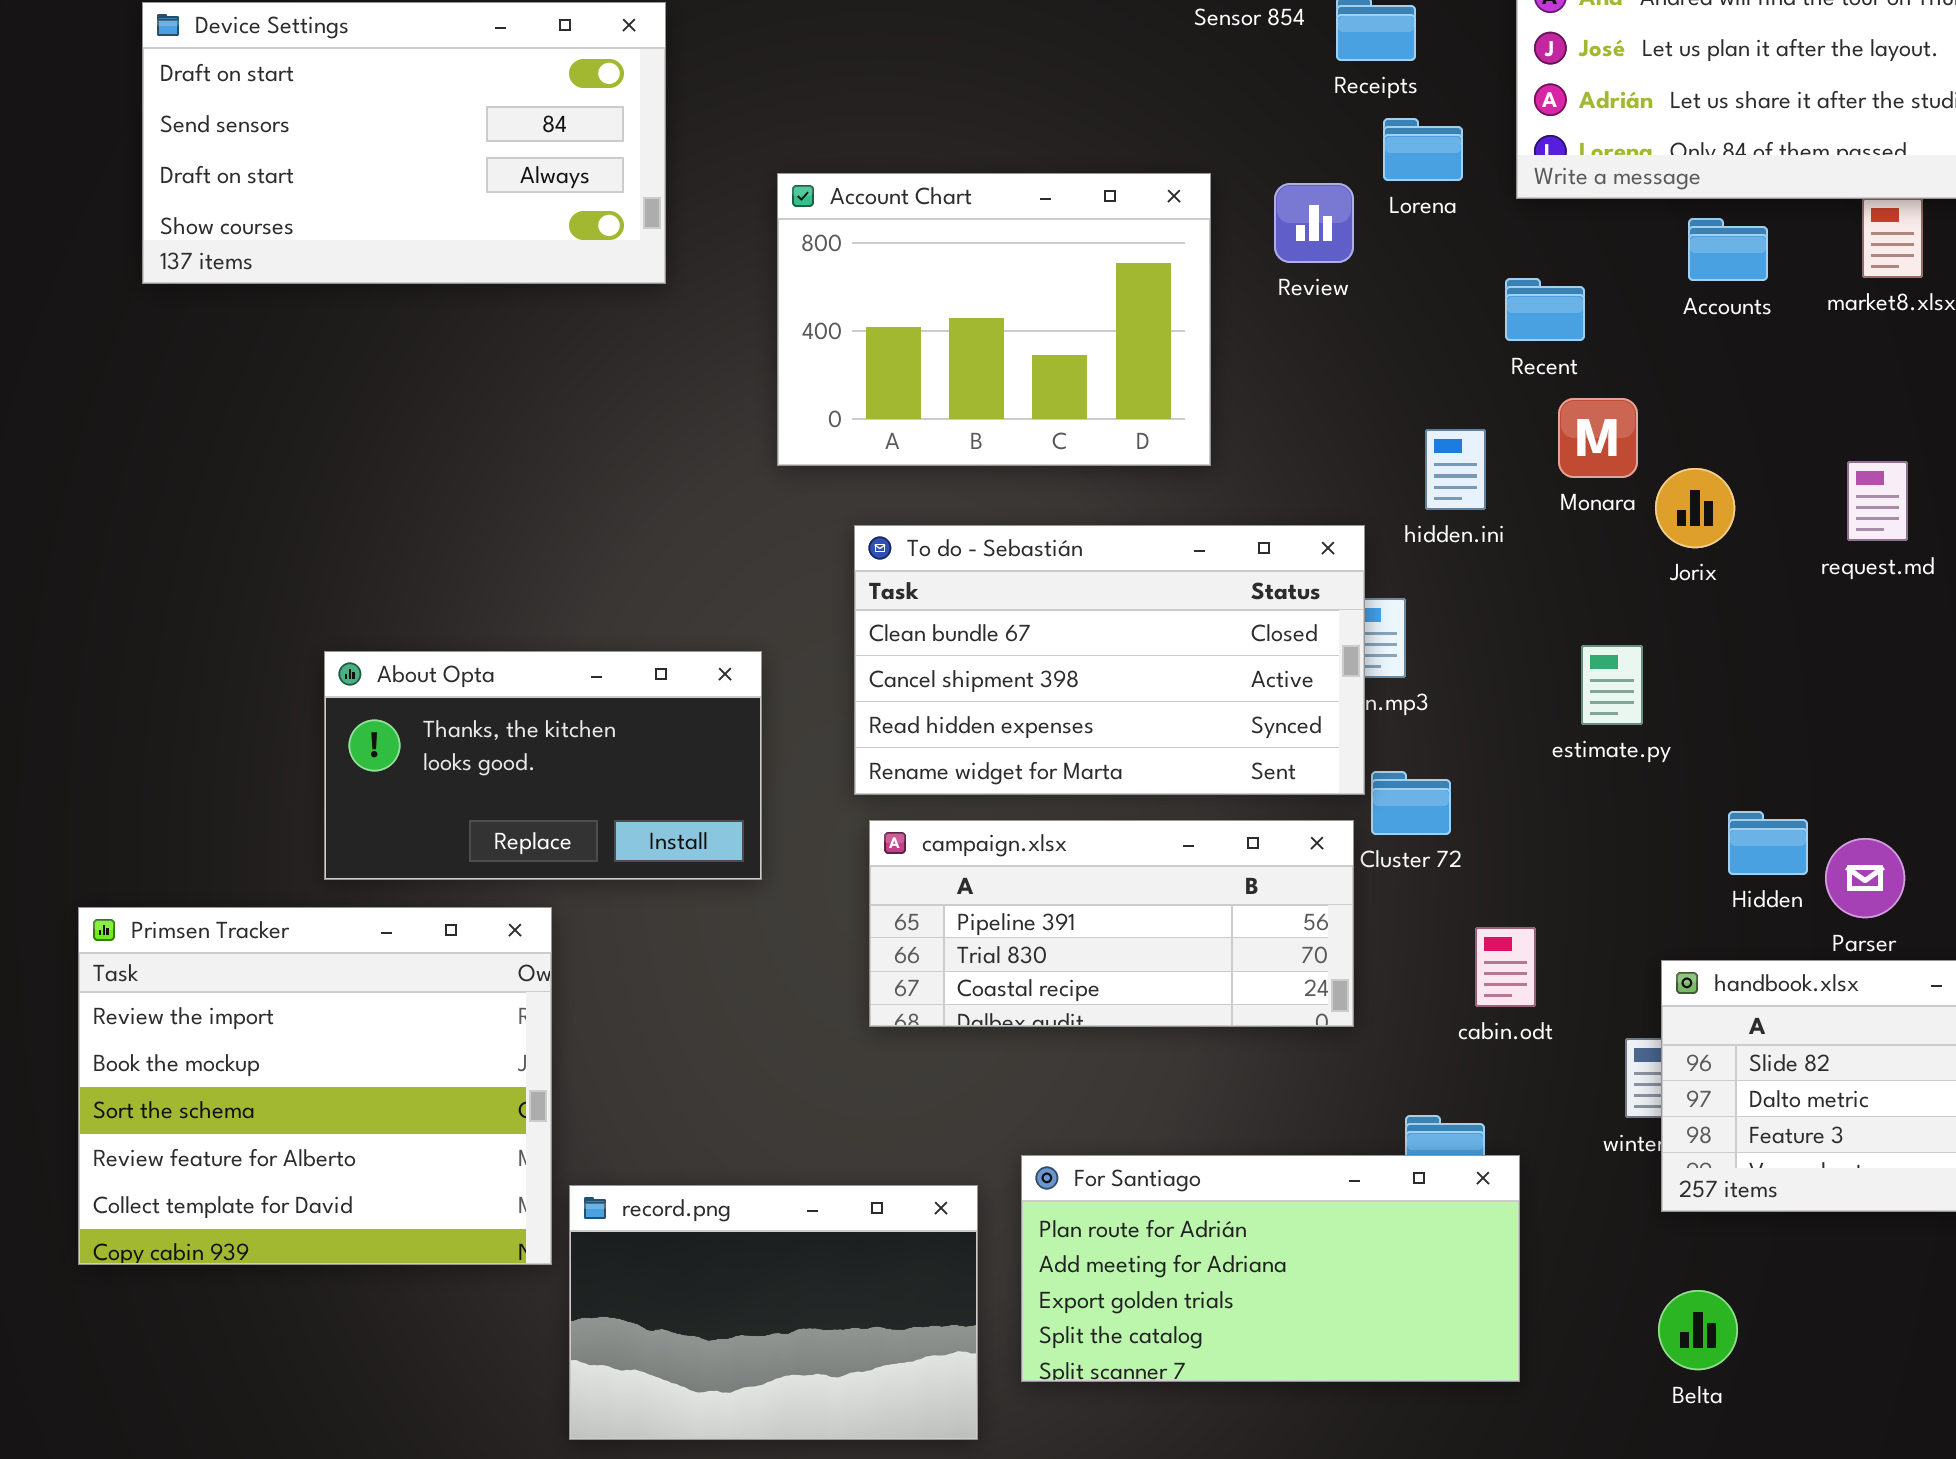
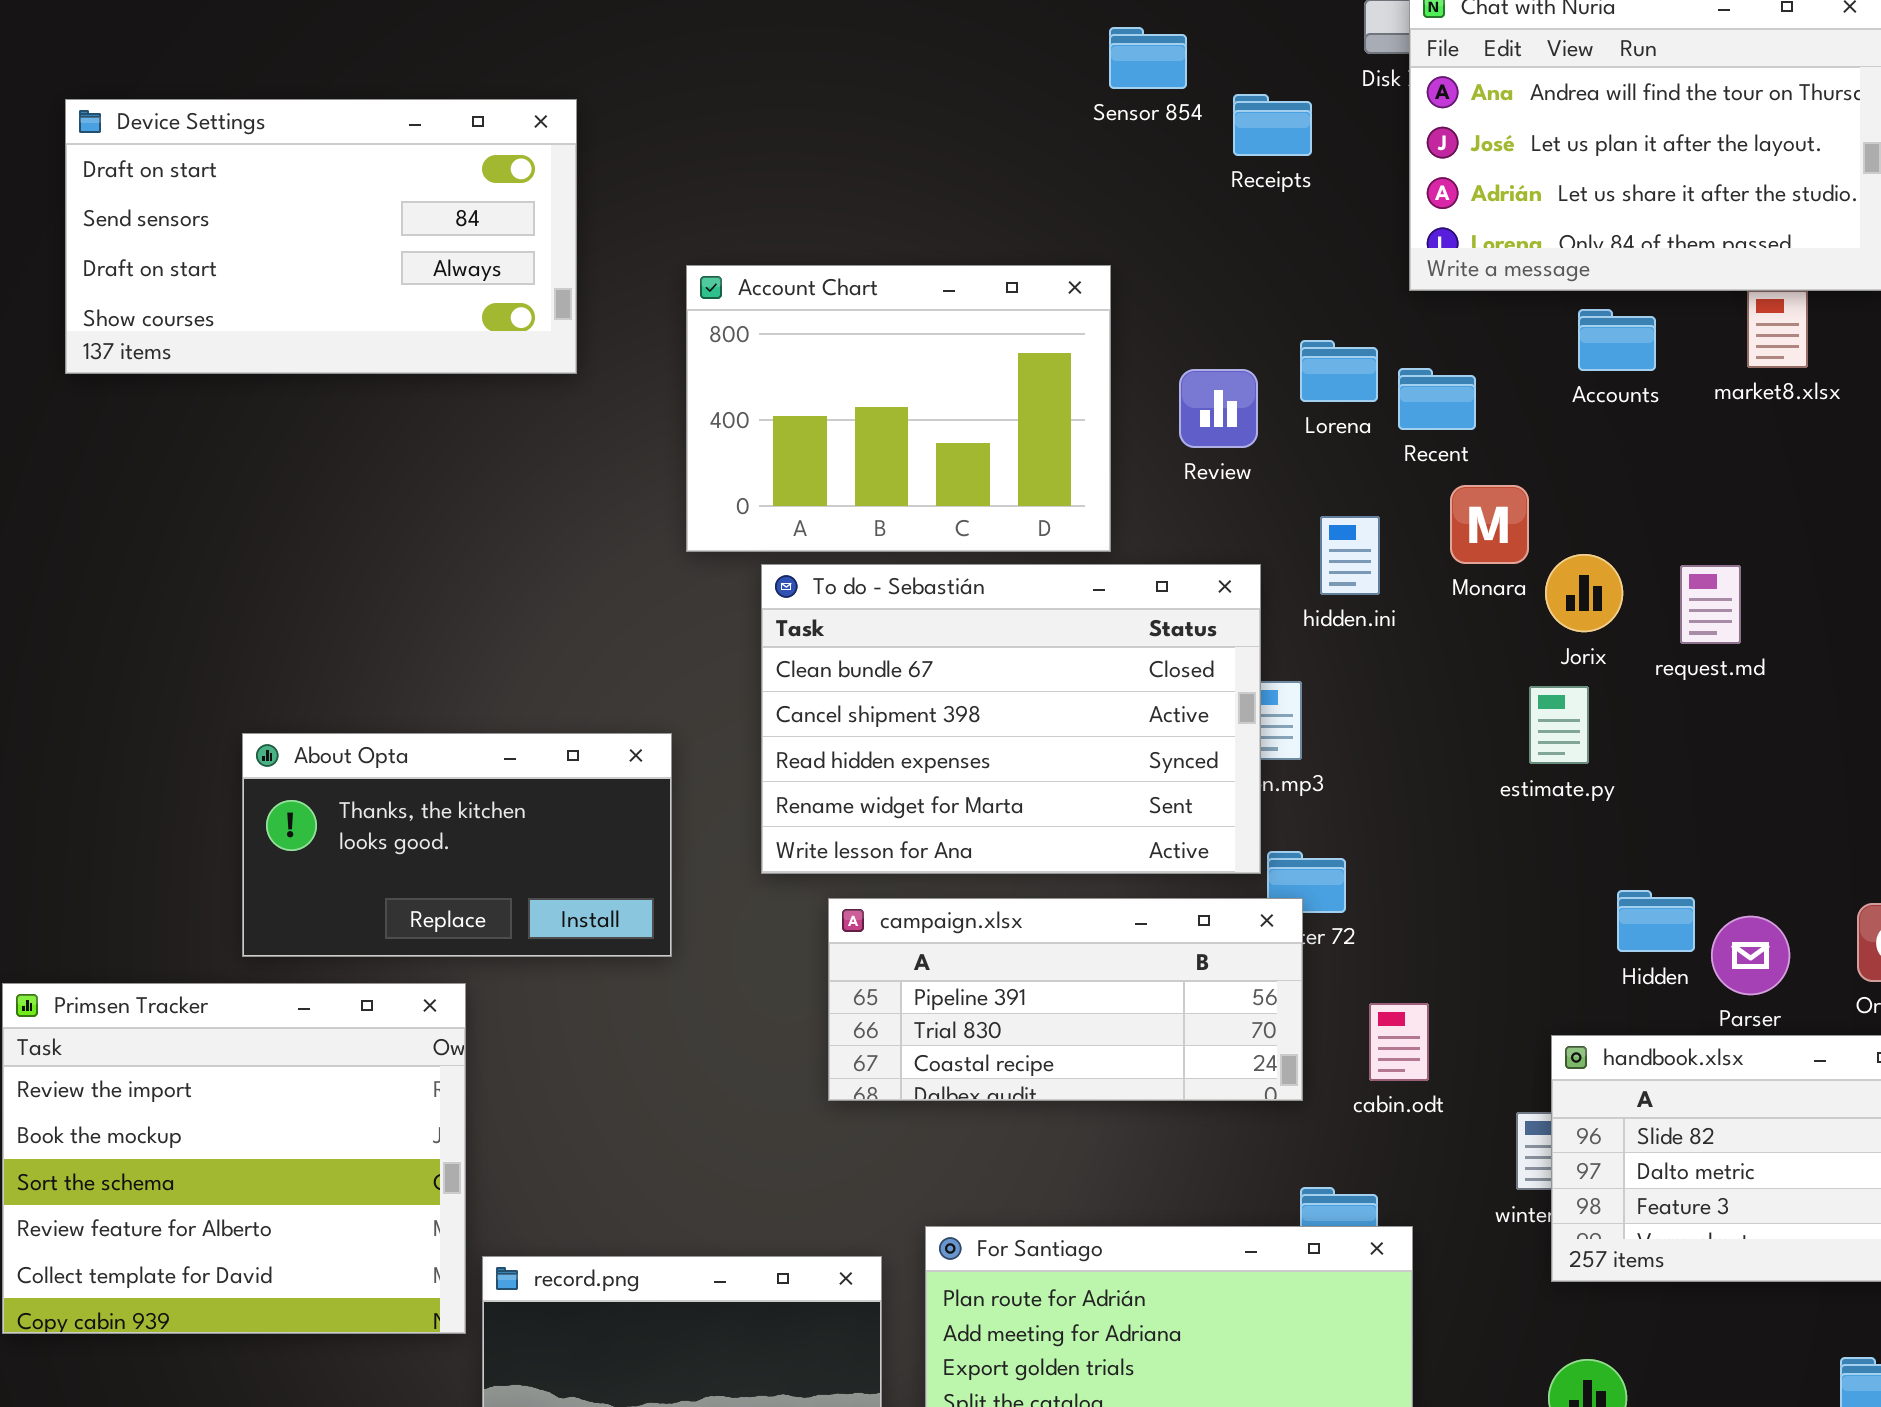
Lorena: [1383,118,1463,181] -> [1300,340,1378,402], moved
Review: [1274,183,1354,263] -> [1179,369,1258,448], moved
request.md: [1847,461,1908,541] -> [1680,565,1741,644], moved
To do - Sebastián: [854,525,1365,795] -> [761,564,1261,874], resized
estimate.py: [1581,645,1643,725] -> [1529,686,1589,764], moved
campaign.xlsx: [869,820,1354,1027] -> [828,898,1303,1101], moved

